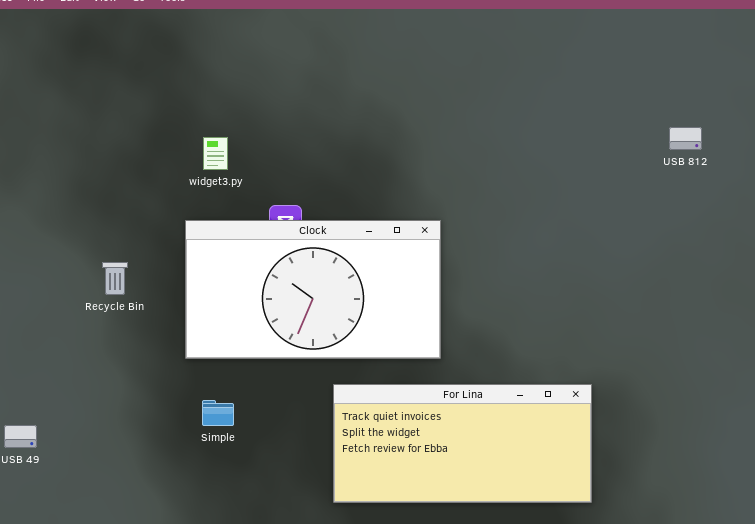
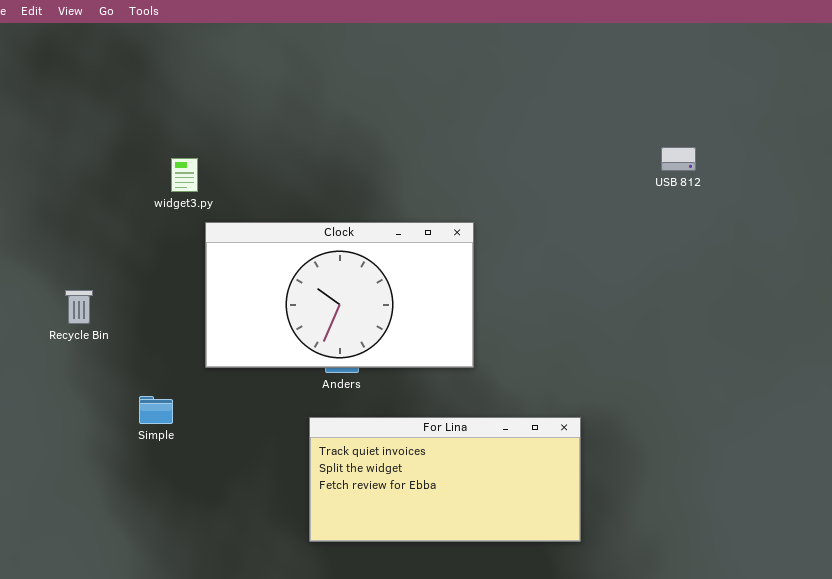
Clock: [185,220,441,359] -> [205,222,474,368], moved
Simple: [202,400,234,426] -> [139,396,173,424], moved

